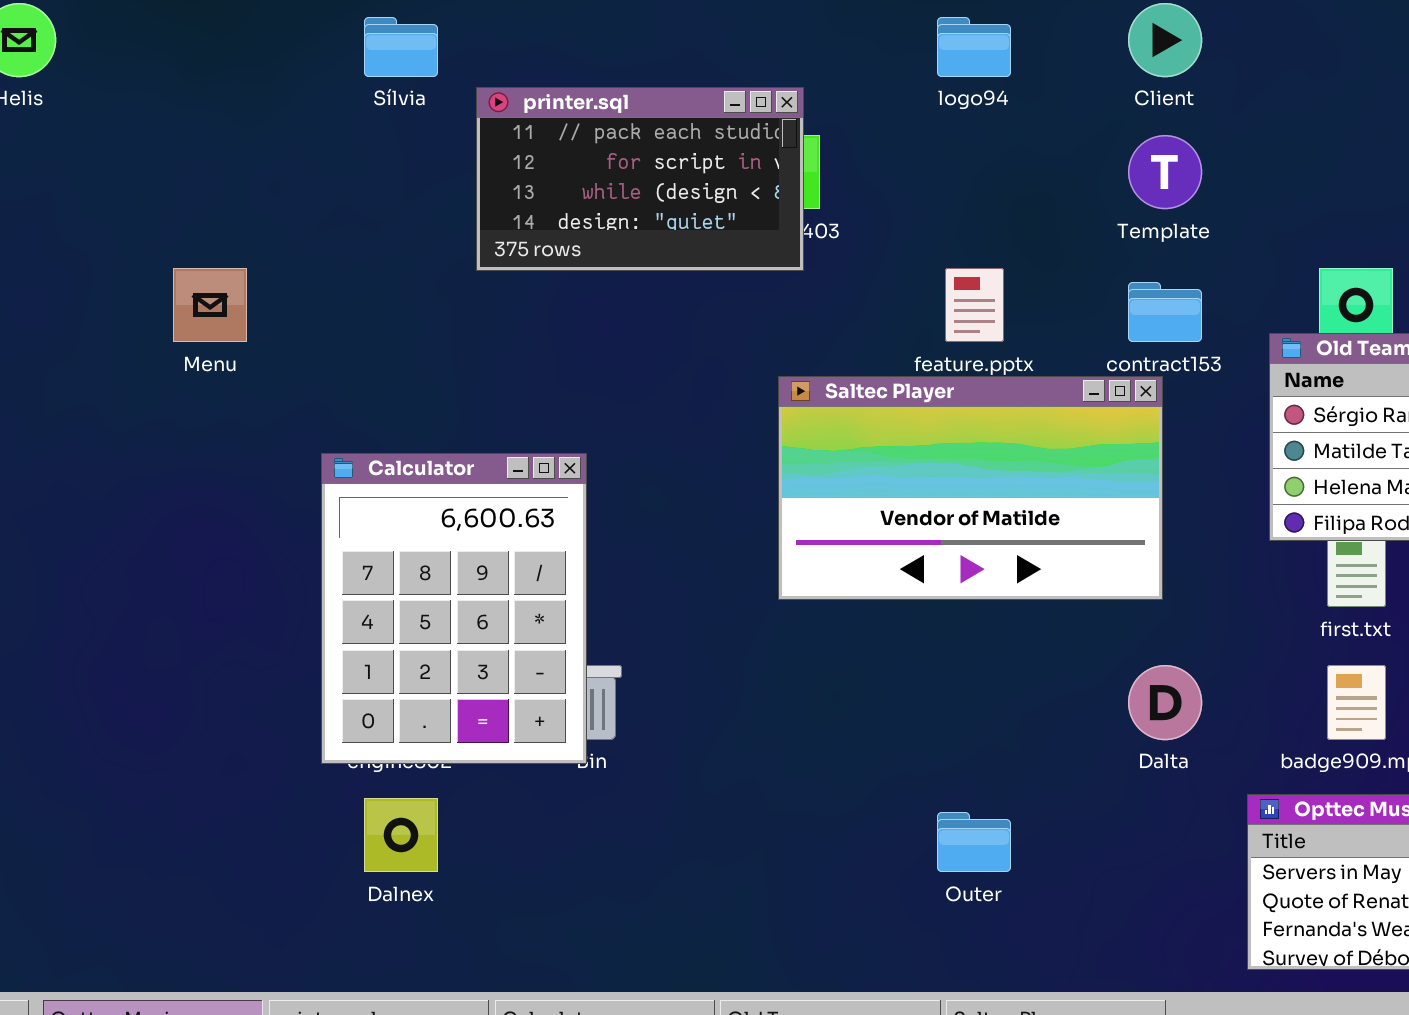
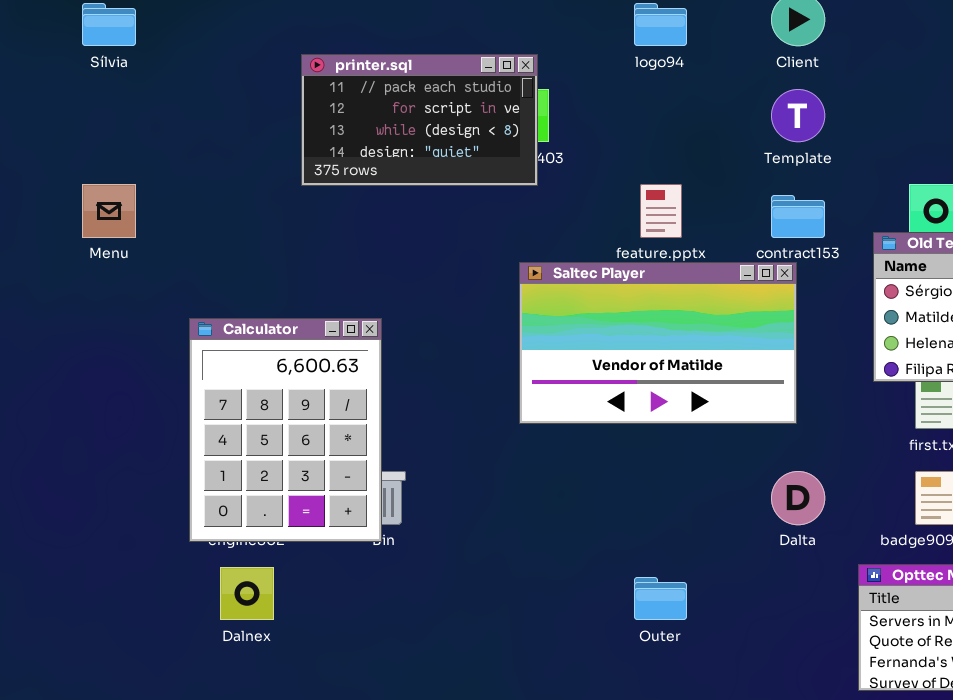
Sílvia: [364,17,438,77] -> [82,3,136,46], moved

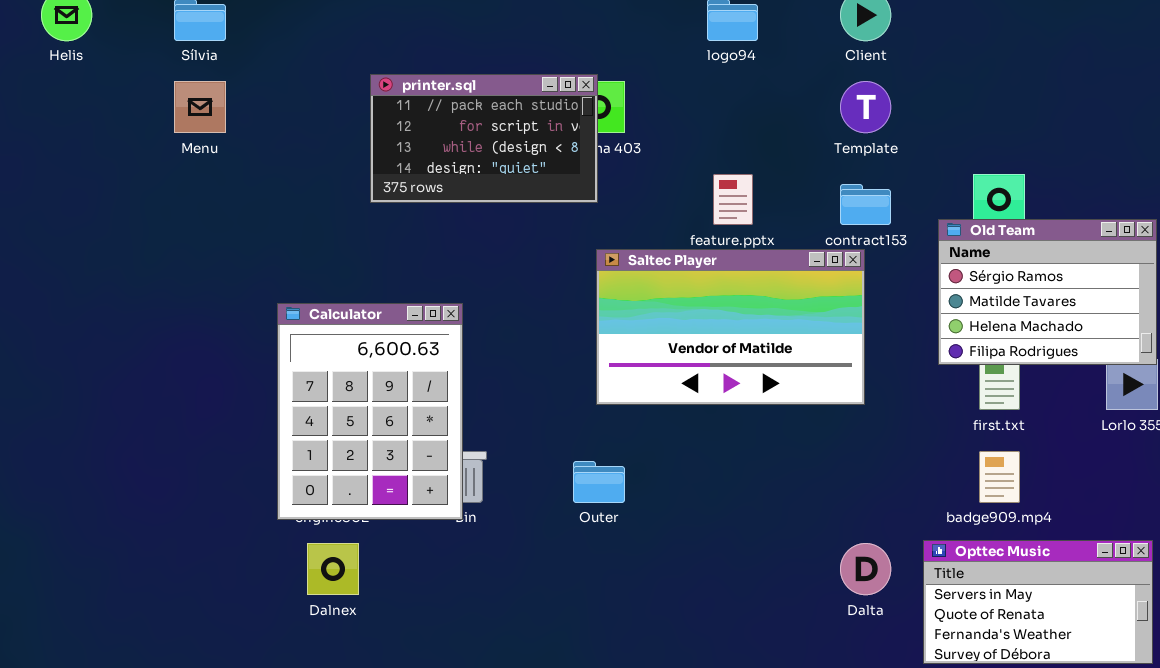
printer.sql: [301,54,538,186] -> [370,74,598,203], moved
Menu: [82,184,136,238] -> [174,81,226,133], moved
Dalta: [771,471,825,525] -> [840,543,891,595], moved
Outer: [634,577,687,620] -> [573,461,625,503], moved

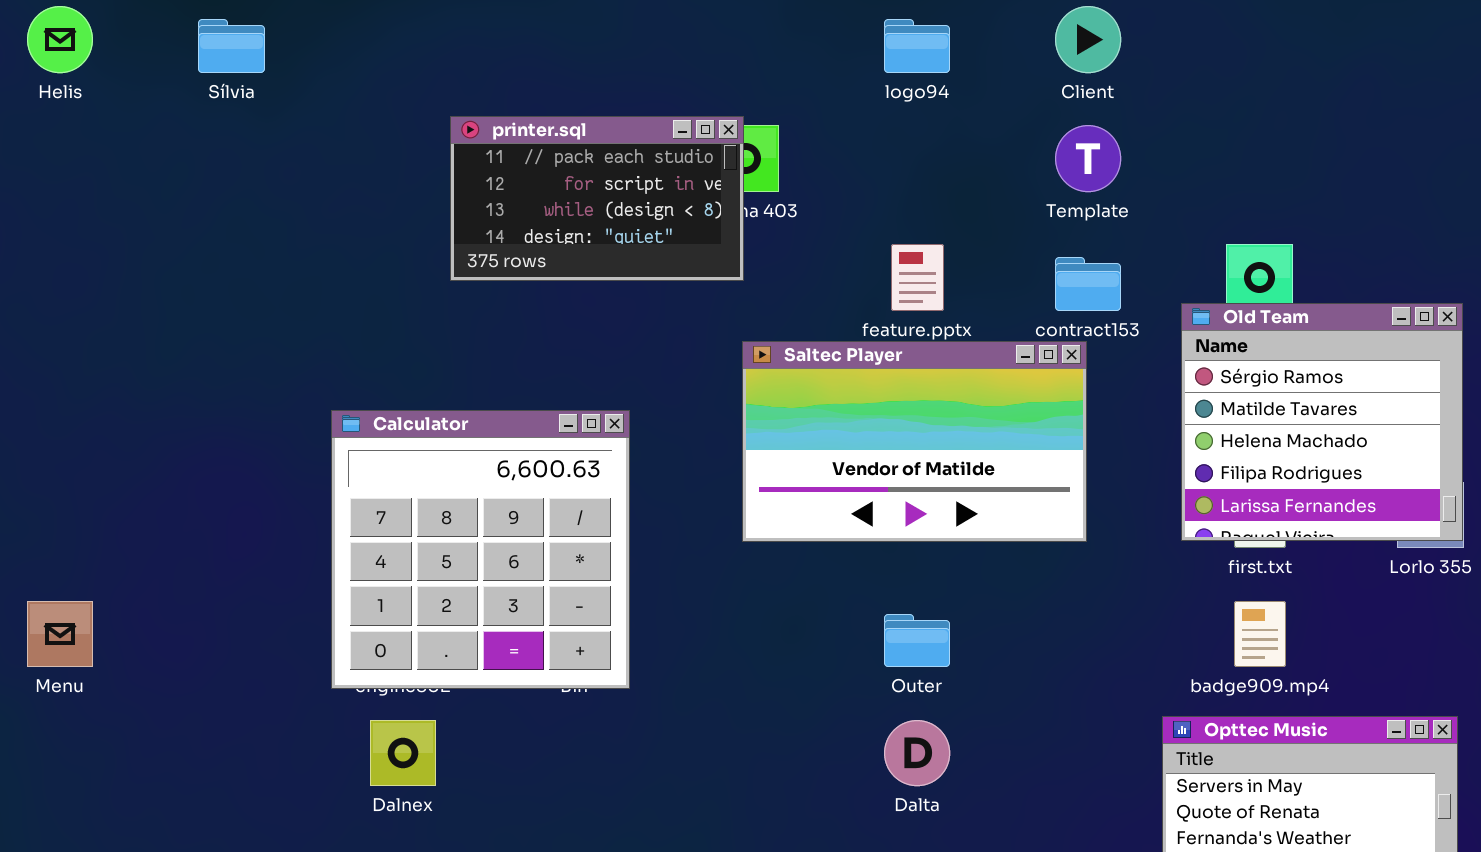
Menu: [174,81,226,133] -> [27,601,93,667], moved
Old Team: [938,219,1157,365] -> [1181,303,1463,541], resized
Calculator: [277,303,463,520] -> [331,410,630,689], resized
Outer: [573,461,625,503] -> [884,614,950,667], moved
Dalta: [840,543,891,595] -> [884,720,950,786], moved

